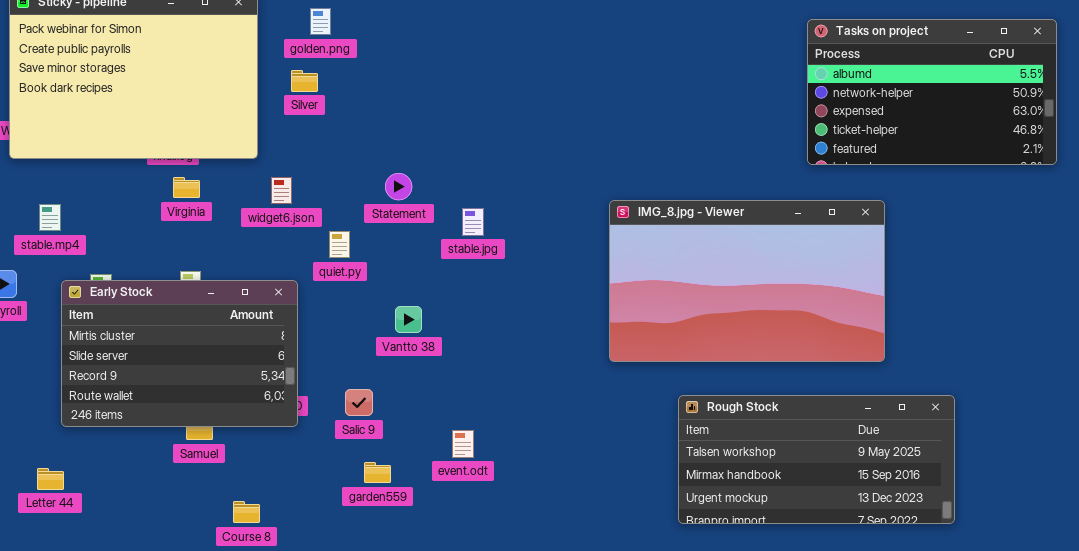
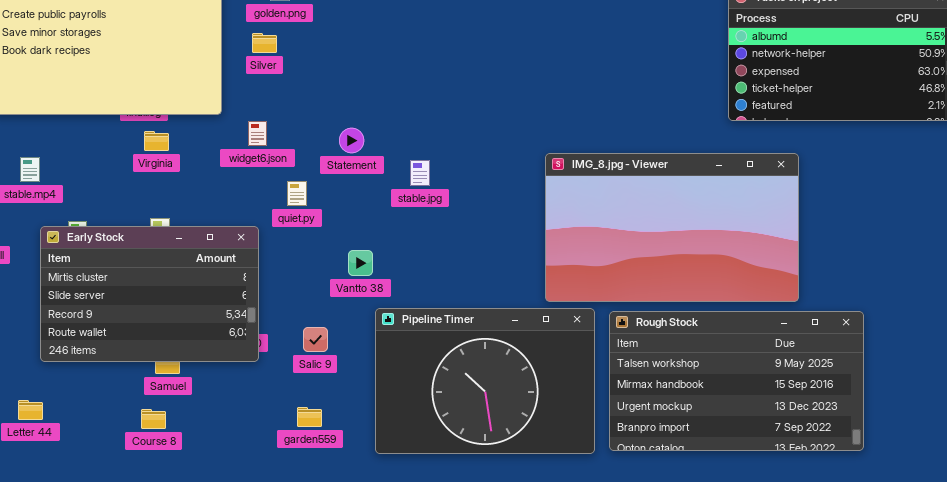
widget6.json: [271,177,292,204] -> [248,121,267,146], moved
Pipeline Timer: none -> [375,308,595,454], opened
Rough Stock: [678,395,955,524] -> [609,311,864,451], resized
garden559: [364,462,391,483] -> [297,407,322,427], moved
Course 8: [233,501,260,523] -> [141,409,166,429], moved

